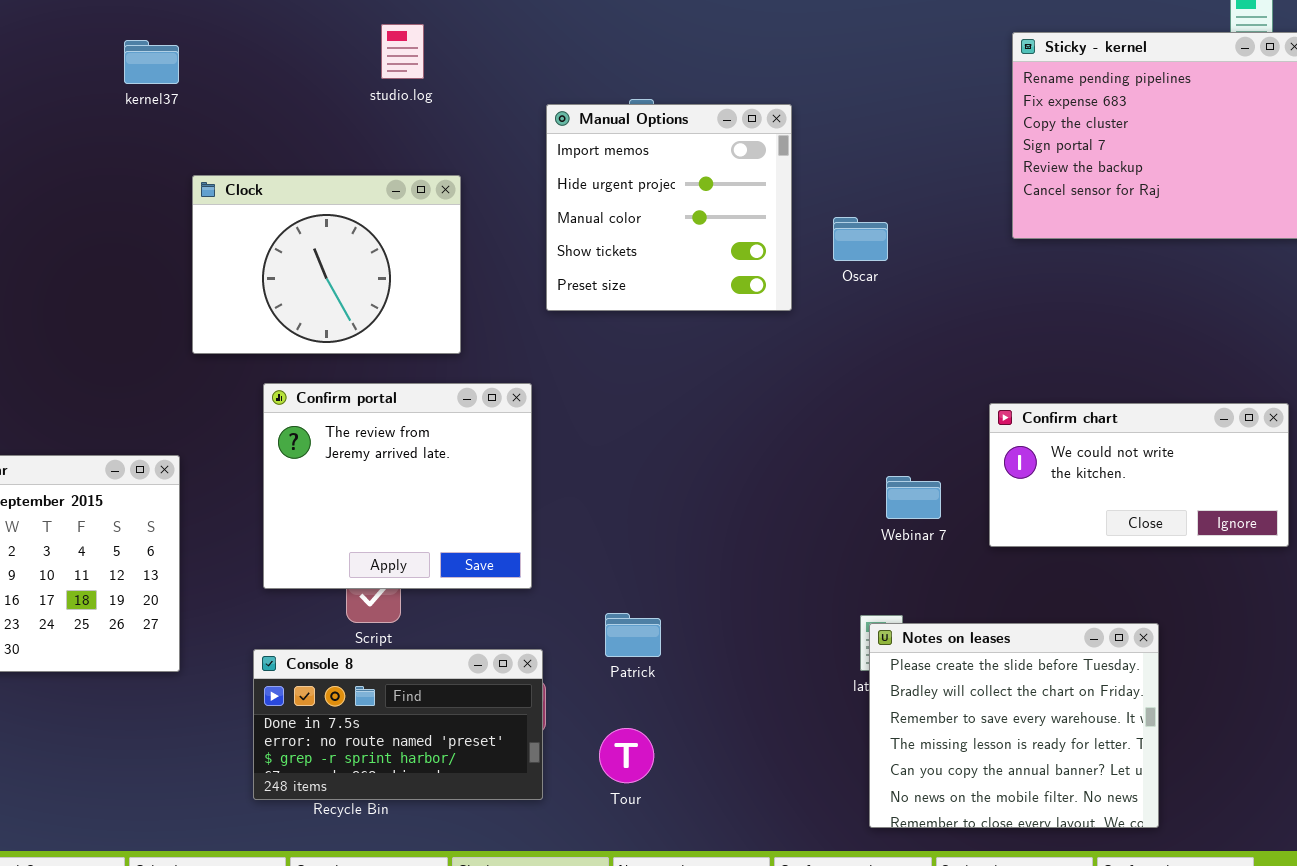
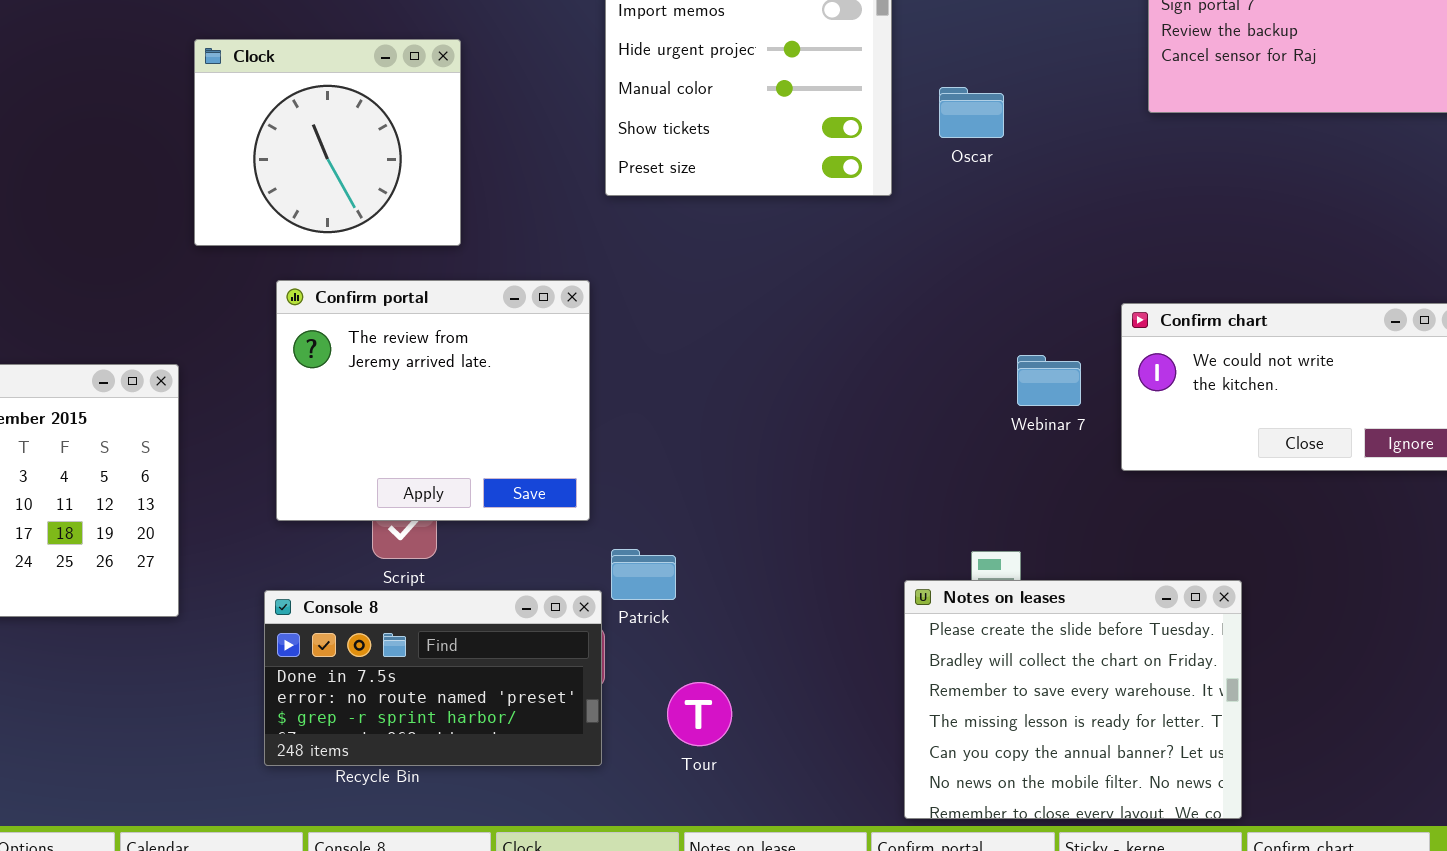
Clock: [192,175,461,354] -> [194,39,461,246], resized
Webinar 7: [886,476,941,519] -> [1017,355,1081,406], moved
Patrick: [605,613,661,657] -> [611,549,676,600], moved
Notes on leases: [869,623,1159,828] -> [904,580,1242,819], moved

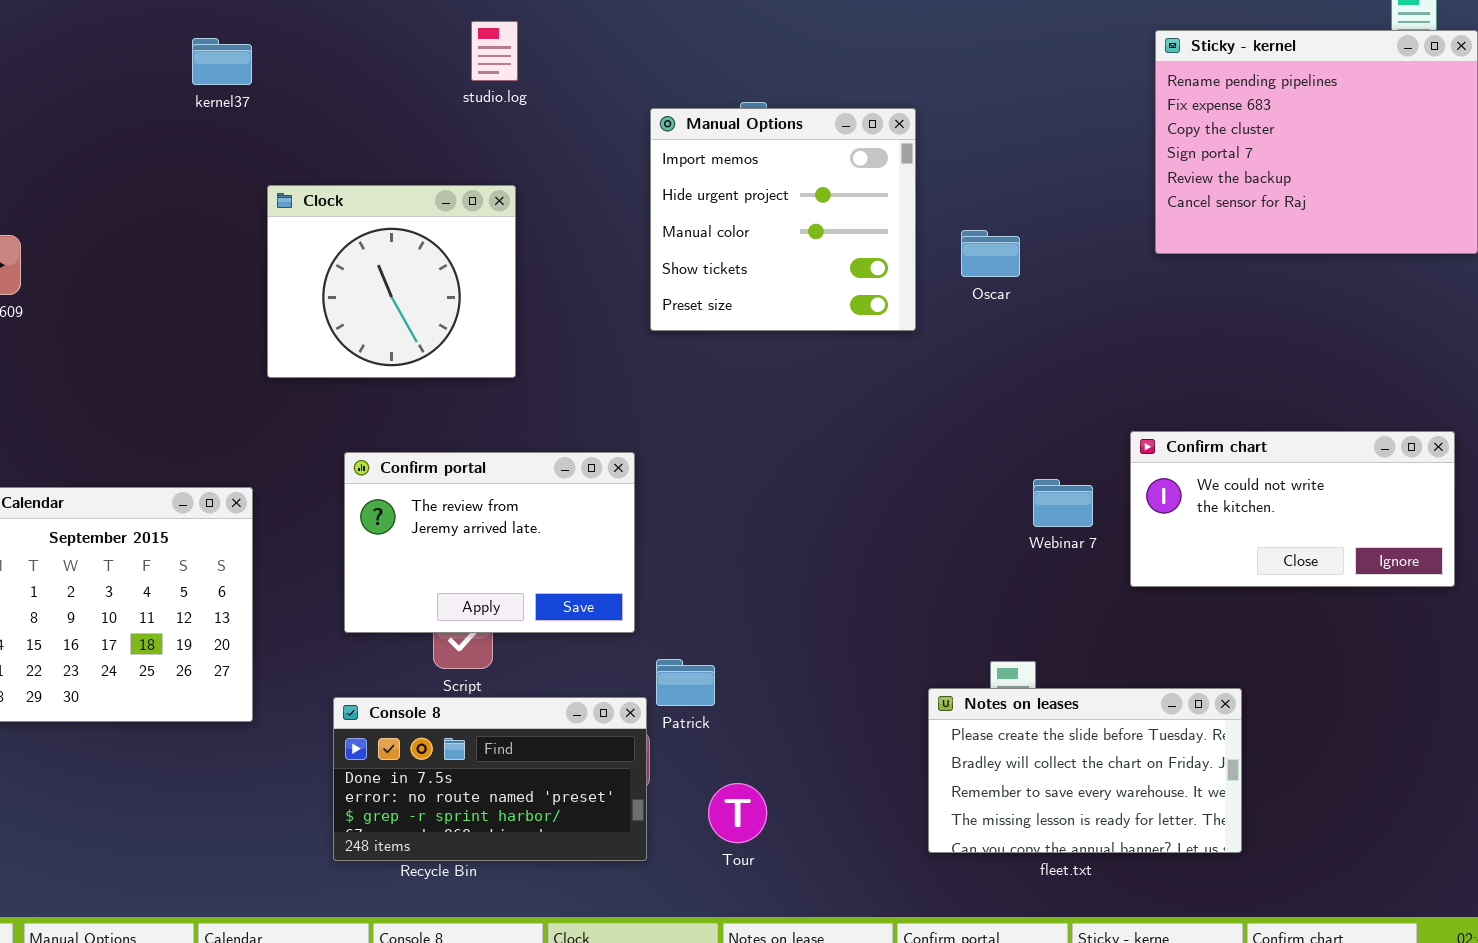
Confirm portal: [276,280,590,521] -> [344,452,635,633], resized
Notes on leases: [904,580,1242,819] -> [928,688,1242,853], resized

